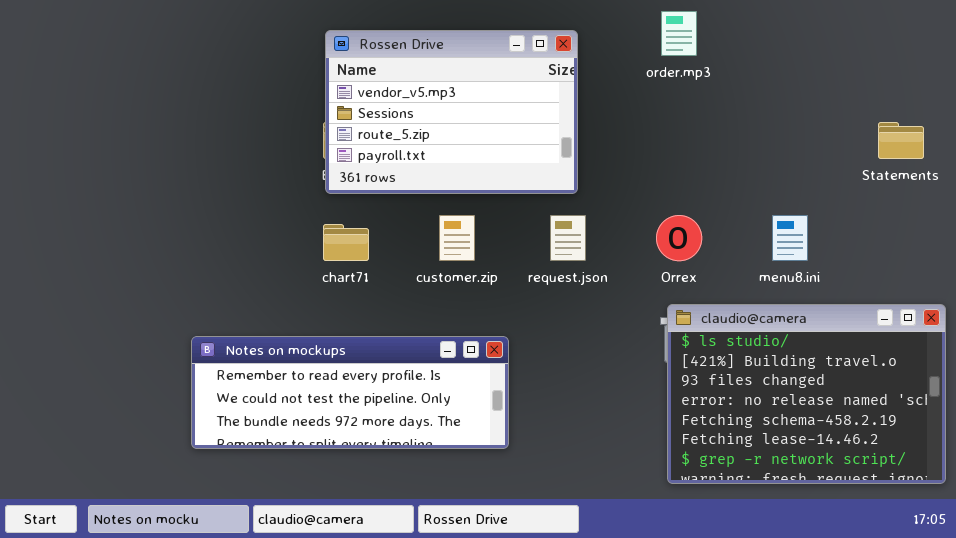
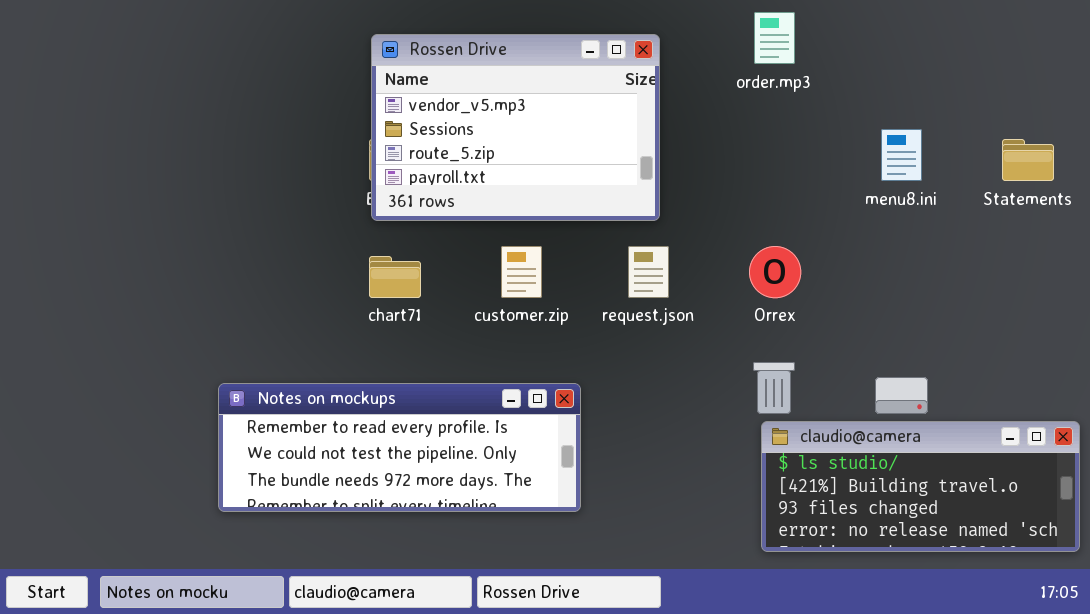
menu8.ini: [772,215,808,261] -> [881,129,922,181], moved
claudio@camera: [667,304,946,484] -> [761,421,1080,552], resized

